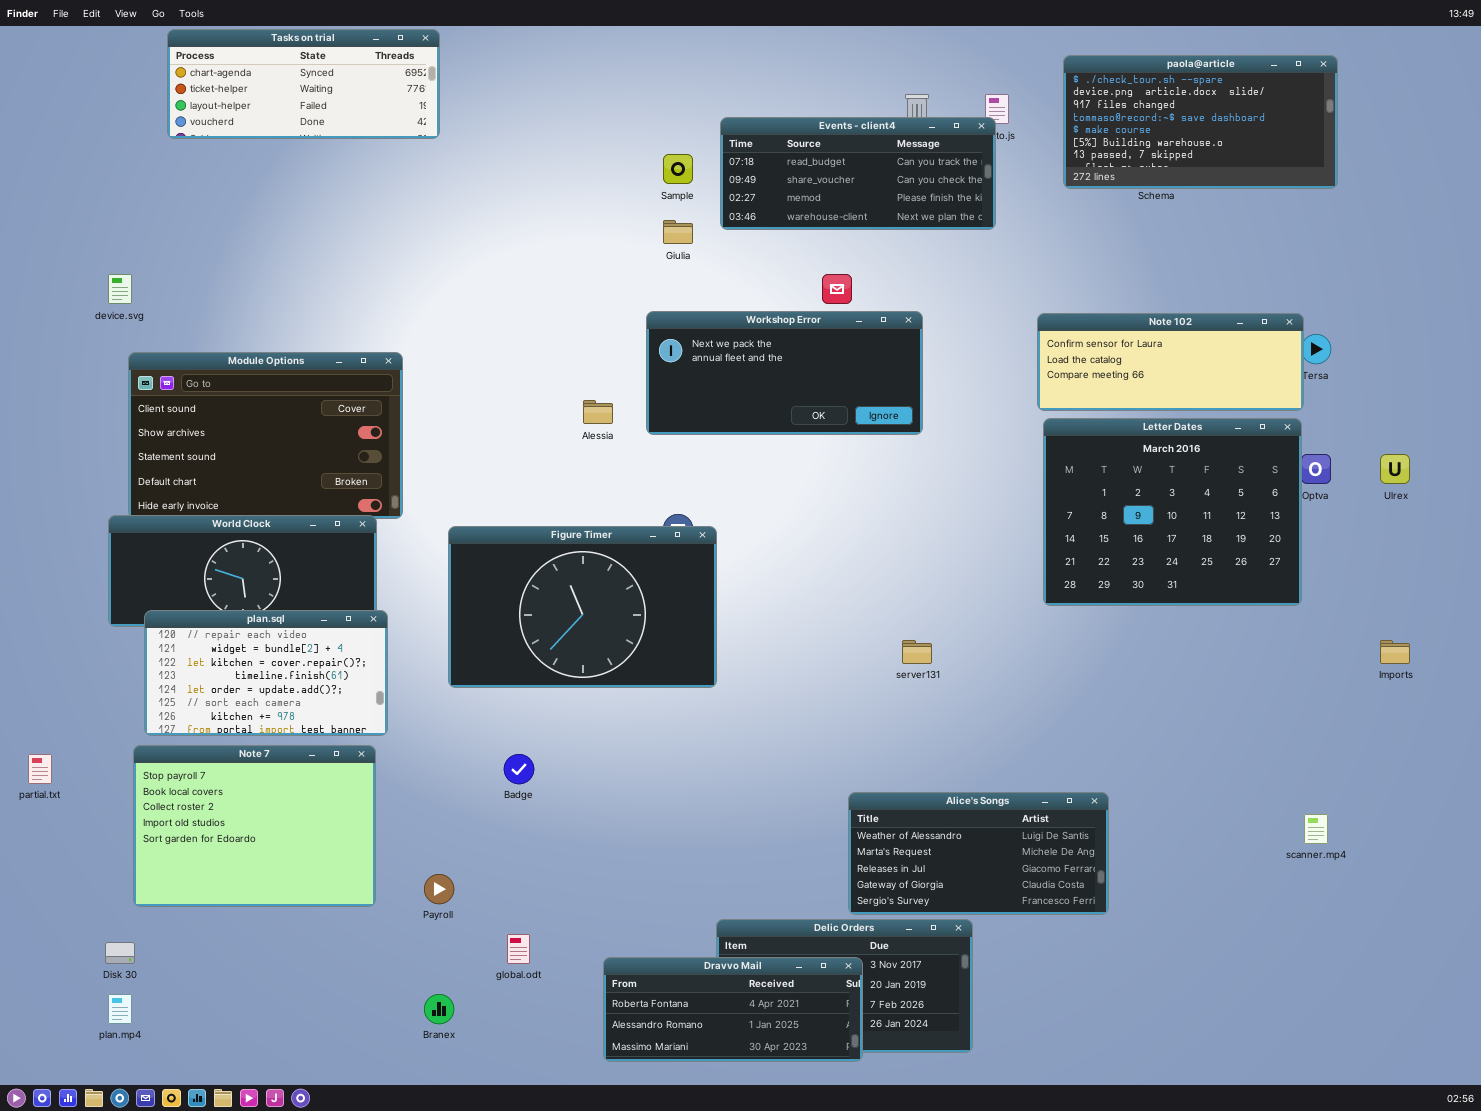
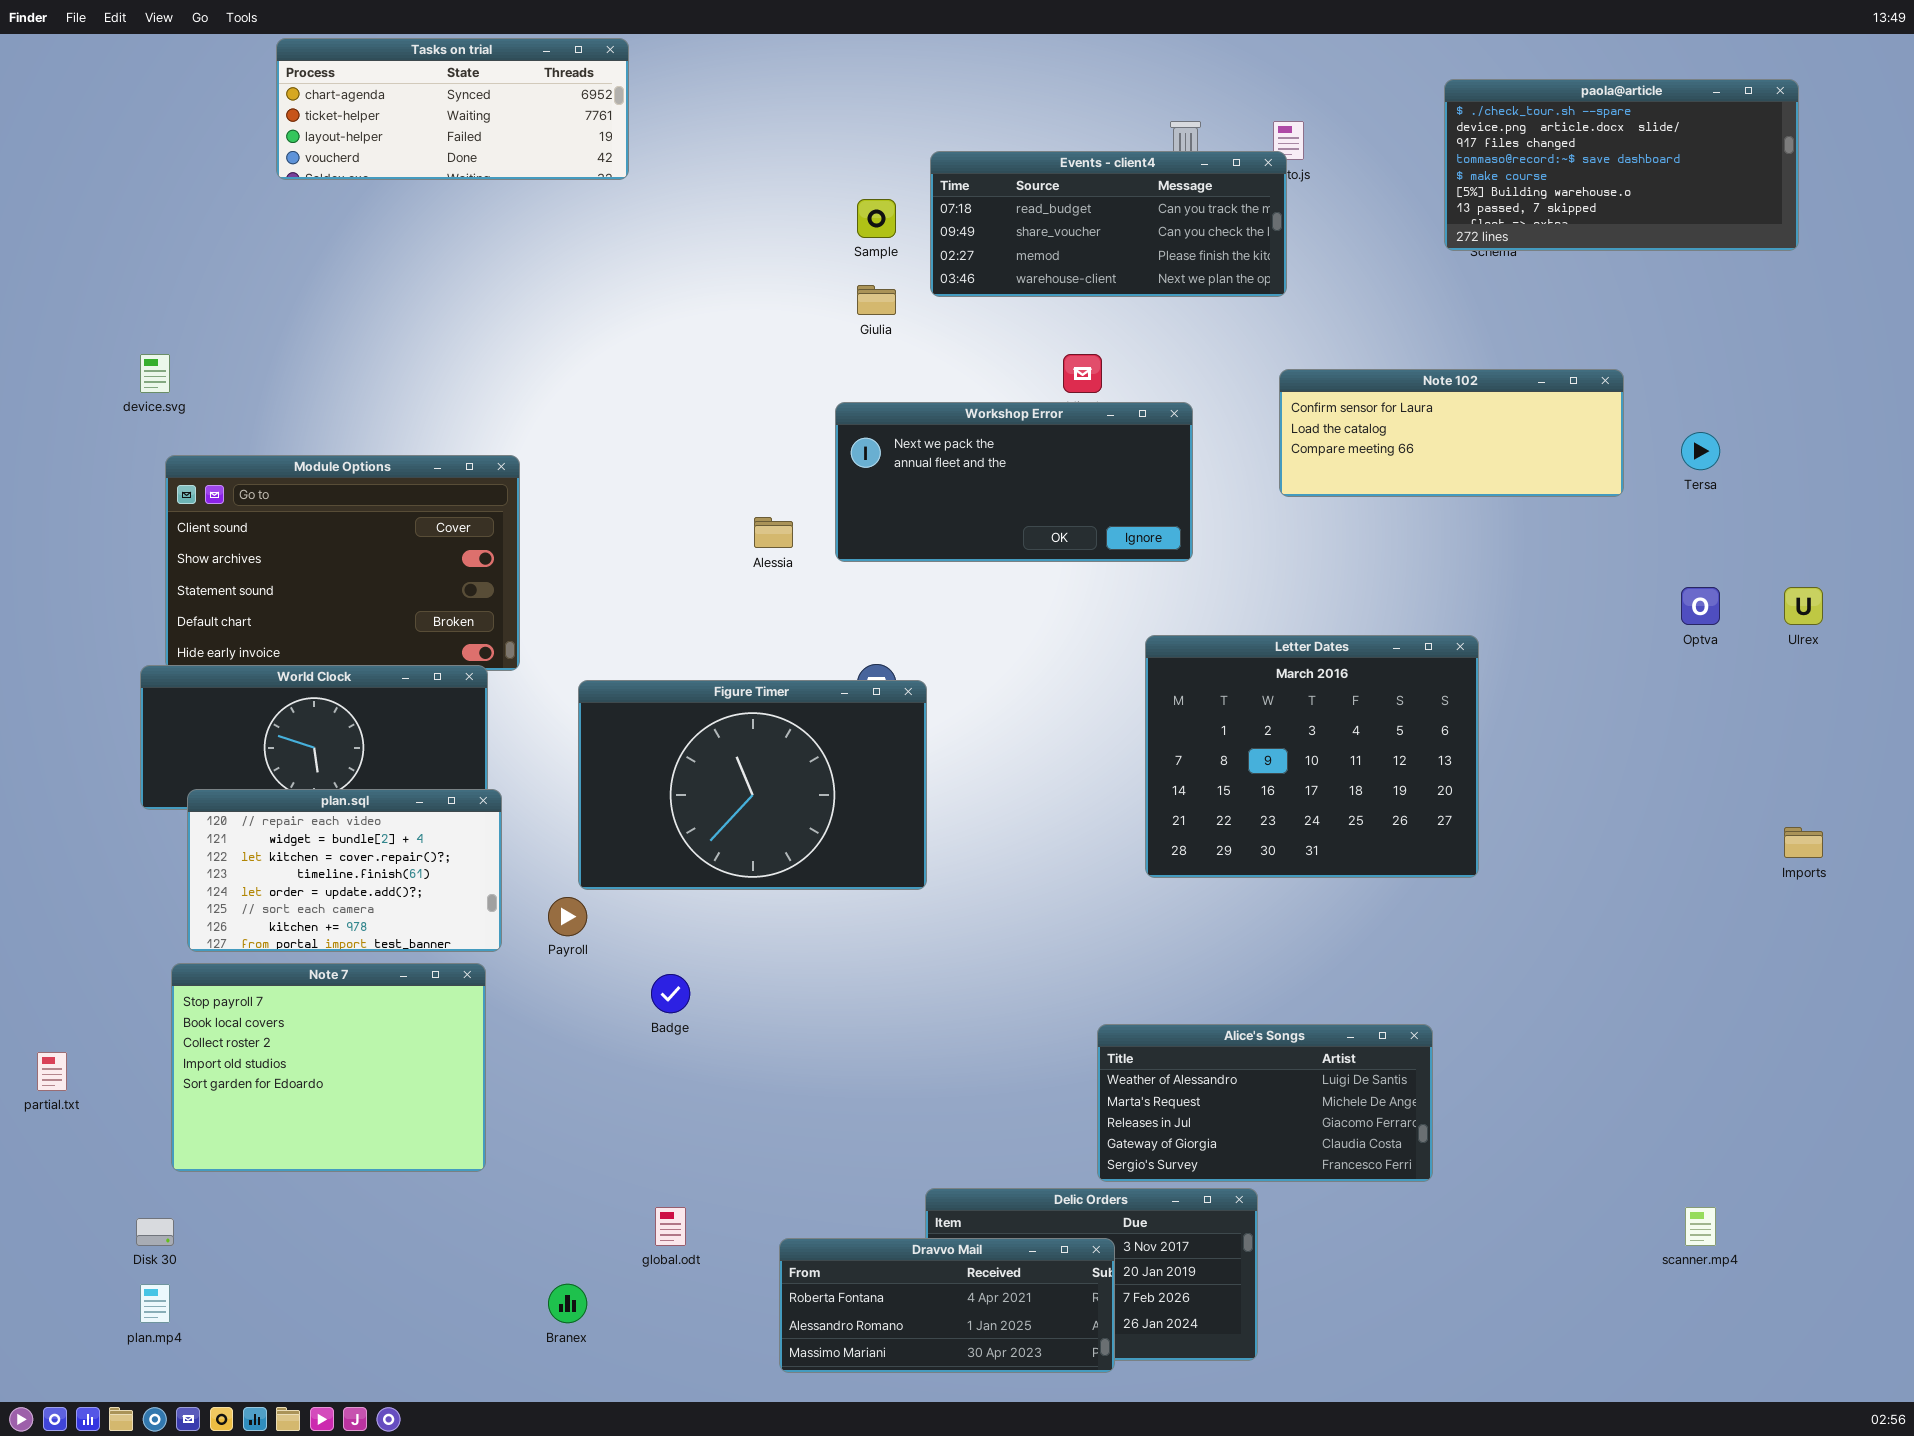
Tasks on trial: [167,29,440,139] -> [276,38,629,180], moved
paola@article: [1063,55,1338,189] -> [1444,79,1799,251], moved
Note 102: [1037,313,1304,411] -> [1279,369,1624,497], moved
Letter Dates: [1043,418,1302,606] -> [1145,635,1479,878], moved
partial.txt: [28,754,52,784] -> [37,1052,67,1091], moved
scanner.mp4: [1304,814,1328,844] -> [1685,1207,1716,1246], moved
Payroll: [424,874,454,904] -> [548,897,587,936], moved

